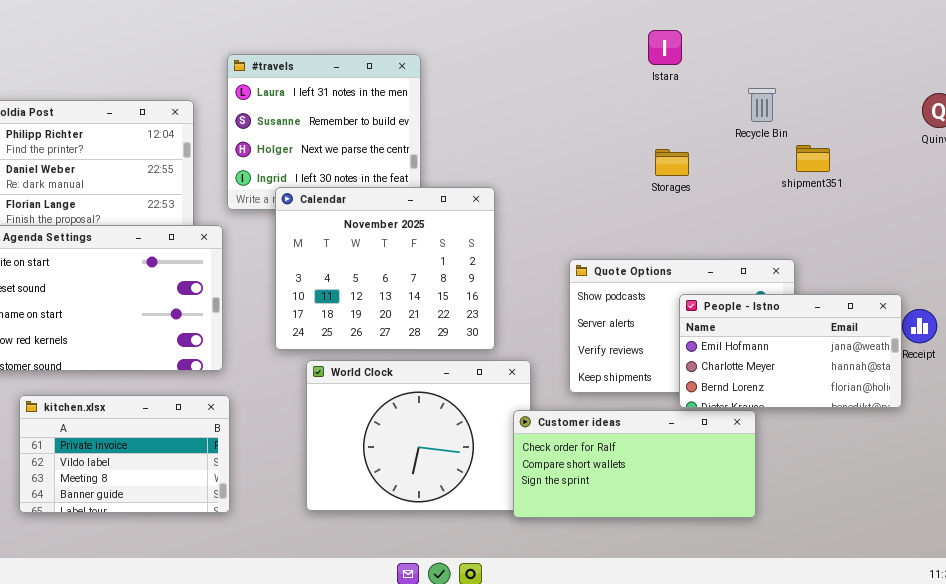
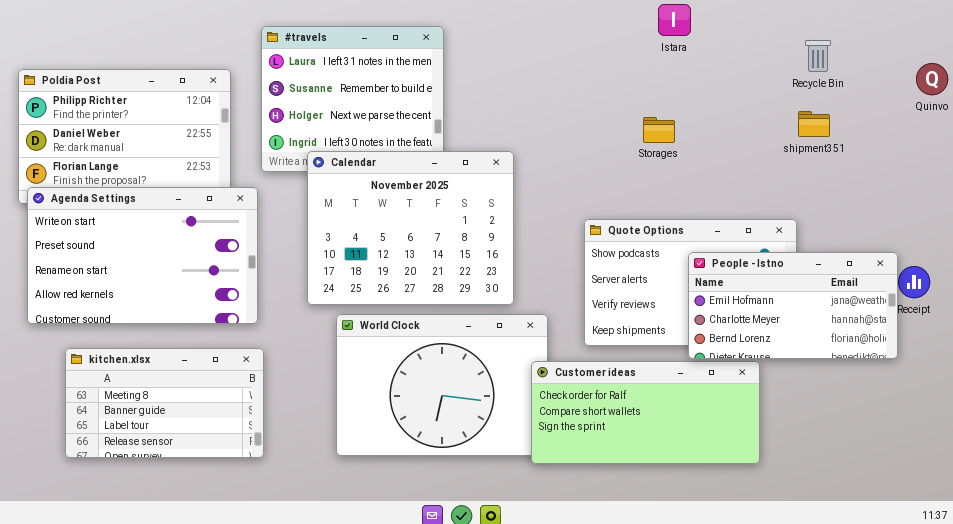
Recycle Bin: [748,88,776,122] -> [805,40,831,72], moved
Storages: [655,149,689,176] -> [643,117,675,143], moved
kitchen.xlsx: [19,395,230,513] -> [65,348,264,458], scrolled down 2 rows

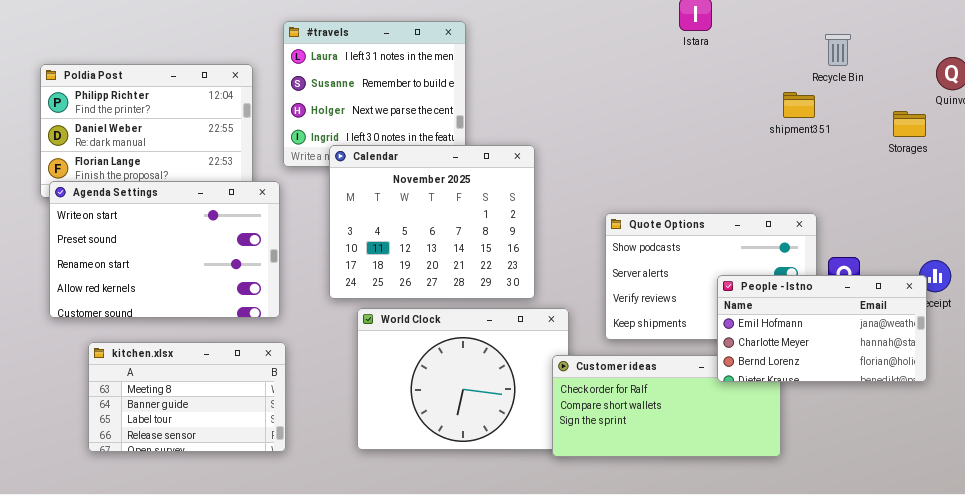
shipment351: [798,111,830,137] -> [783,92,815,118], moved
Storages: [643,117,675,143] -> [893,111,926,137], moved
People - Istno: [688,252,898,359] -> [717,275,927,382], moved

